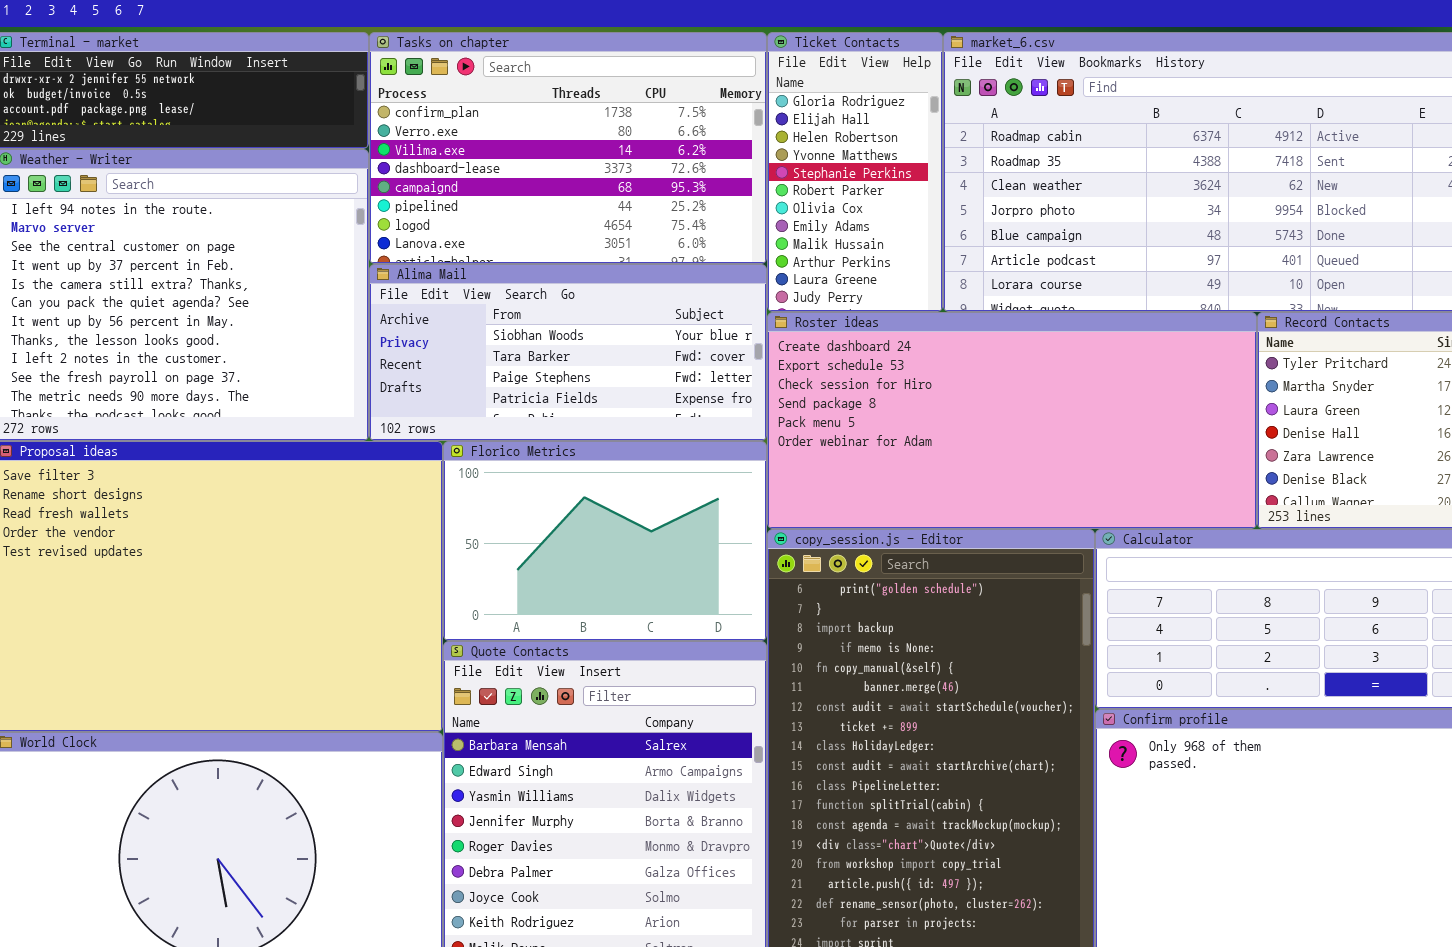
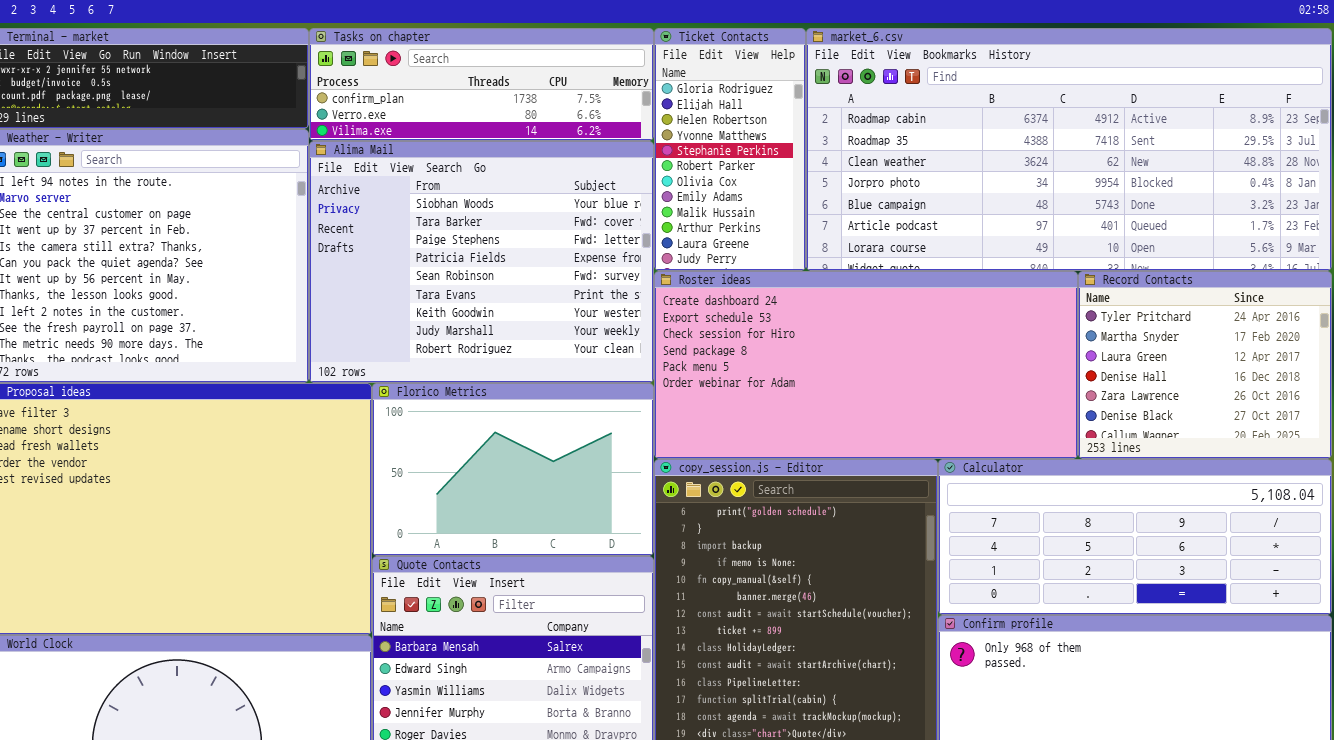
Tasks on chapter: [369,32,767,264] -> [309,28,654,141], resized
Alima Mail: [369,264,767,441] -> [309,141,654,383], resized

